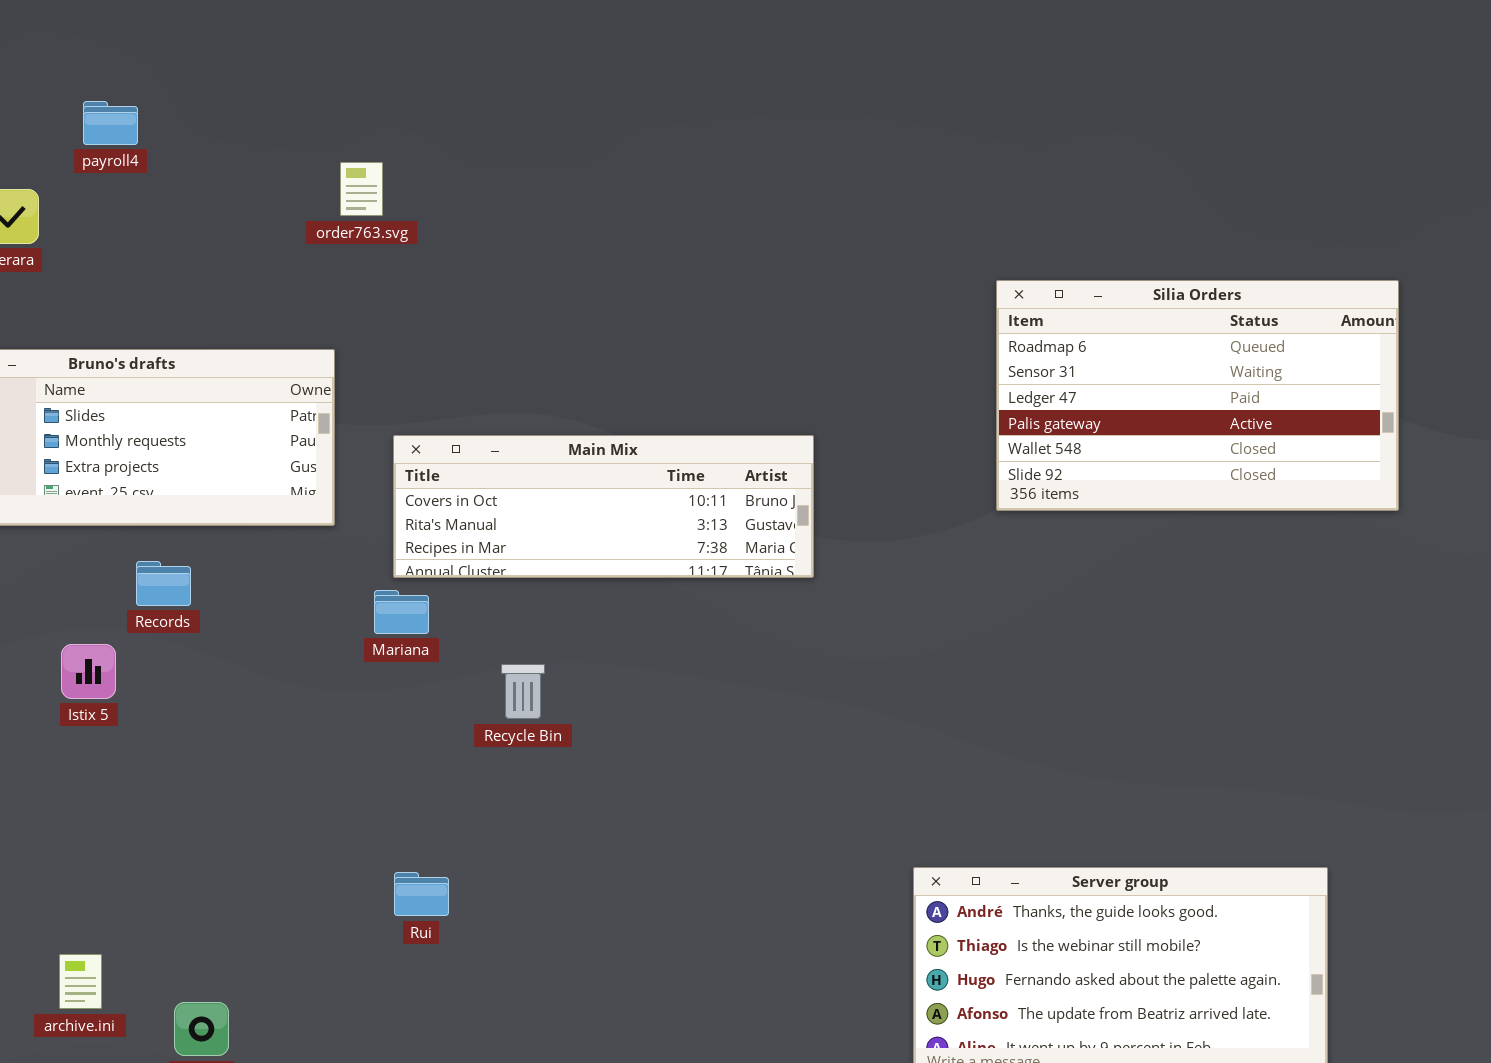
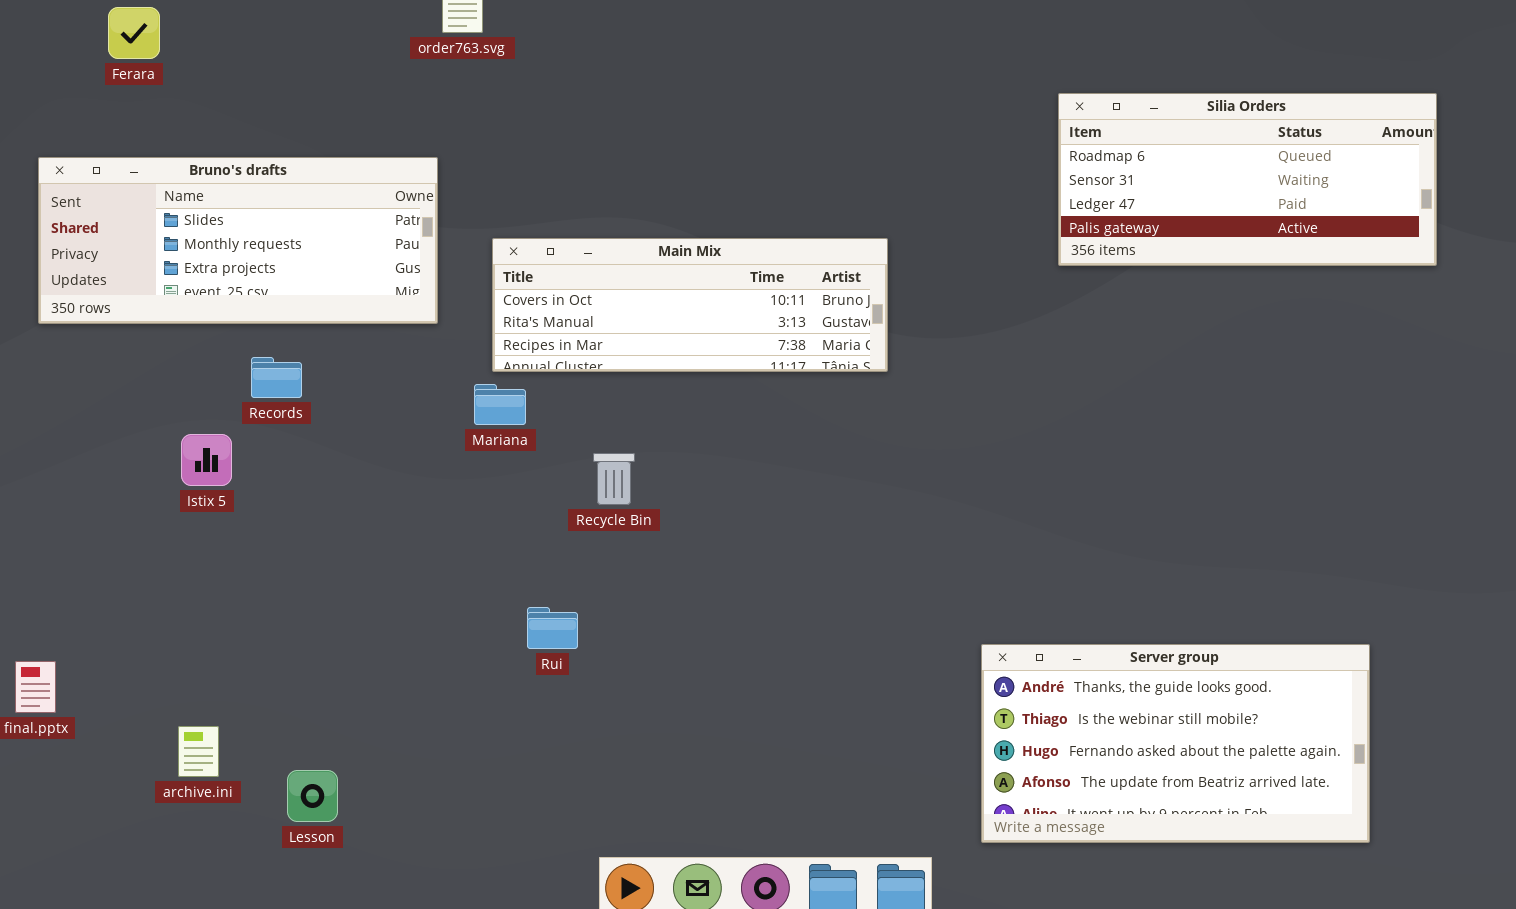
Silia Orders: [996,280,1399,511] -> [1058,93,1437,266], resized
Rui: [394,872,449,916] -> [527,607,578,649], moved

